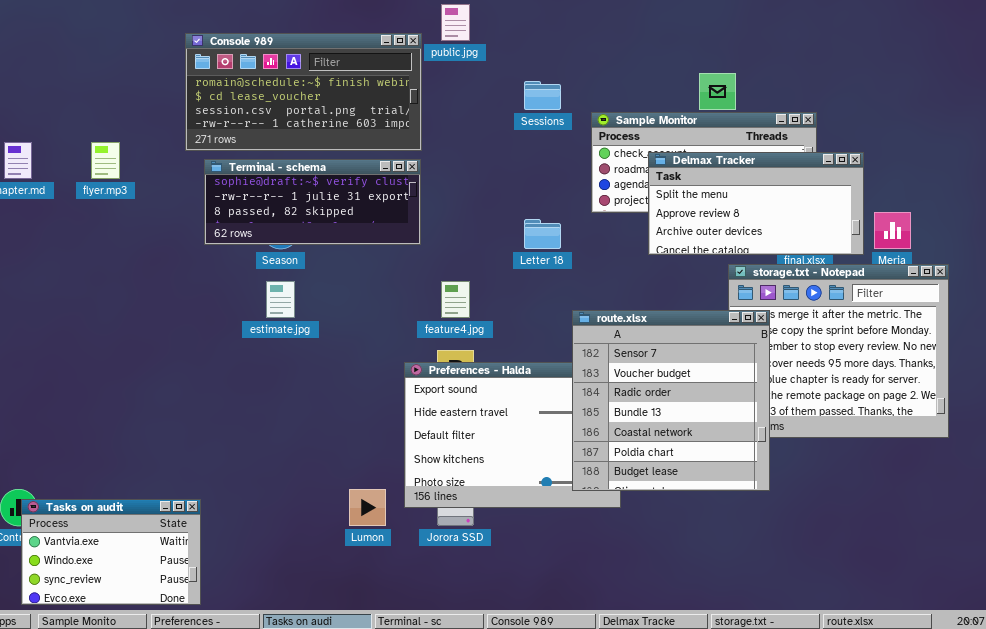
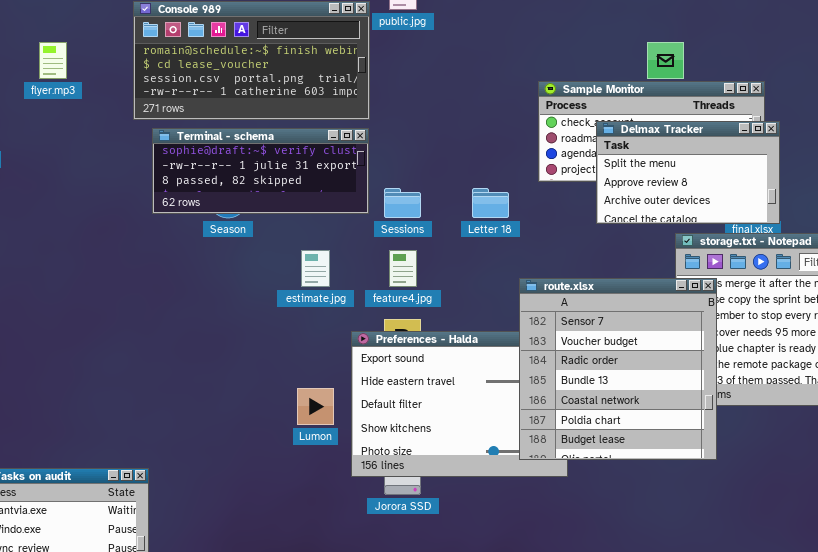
Sessions: [524,81,561,110] -> [384,188,421,218], moved
flyer.mp3: [91,142,120,179] -> [39,42,67,79], moved
Delmax Tracker: [648,152,864,255] -> [596,121,780,224], resized
estimate.jpg: [266,281,295,318] -> [301,250,330,287], moved
Lumon: [349,489,386,526] -> [297,388,334,425], moved

